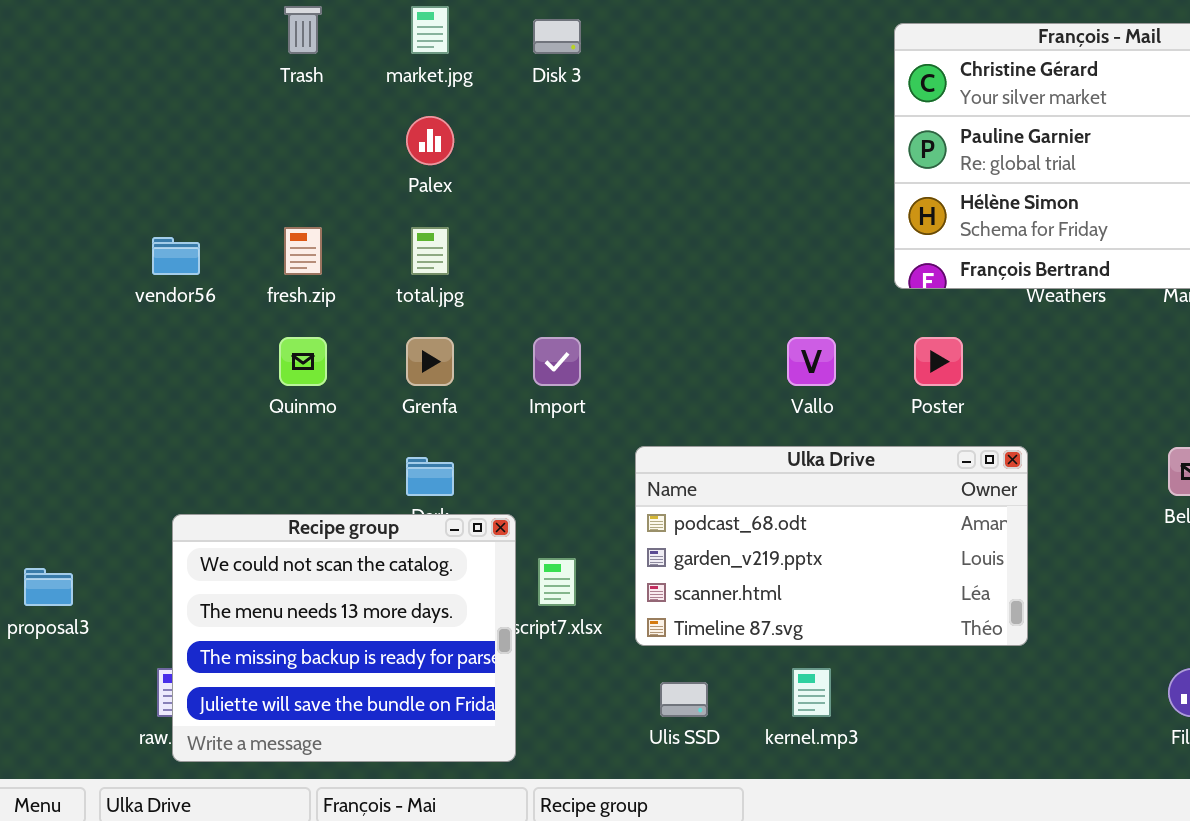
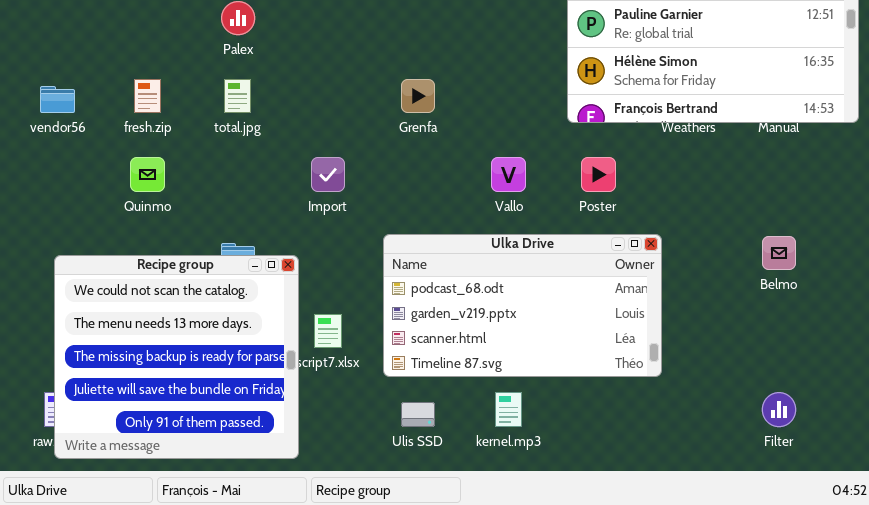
Grenfa: [406,337,454,386] -> [401,79,435,113], moved
Recipe group: [172,514,516,762] -> [54,255,299,459], resized

